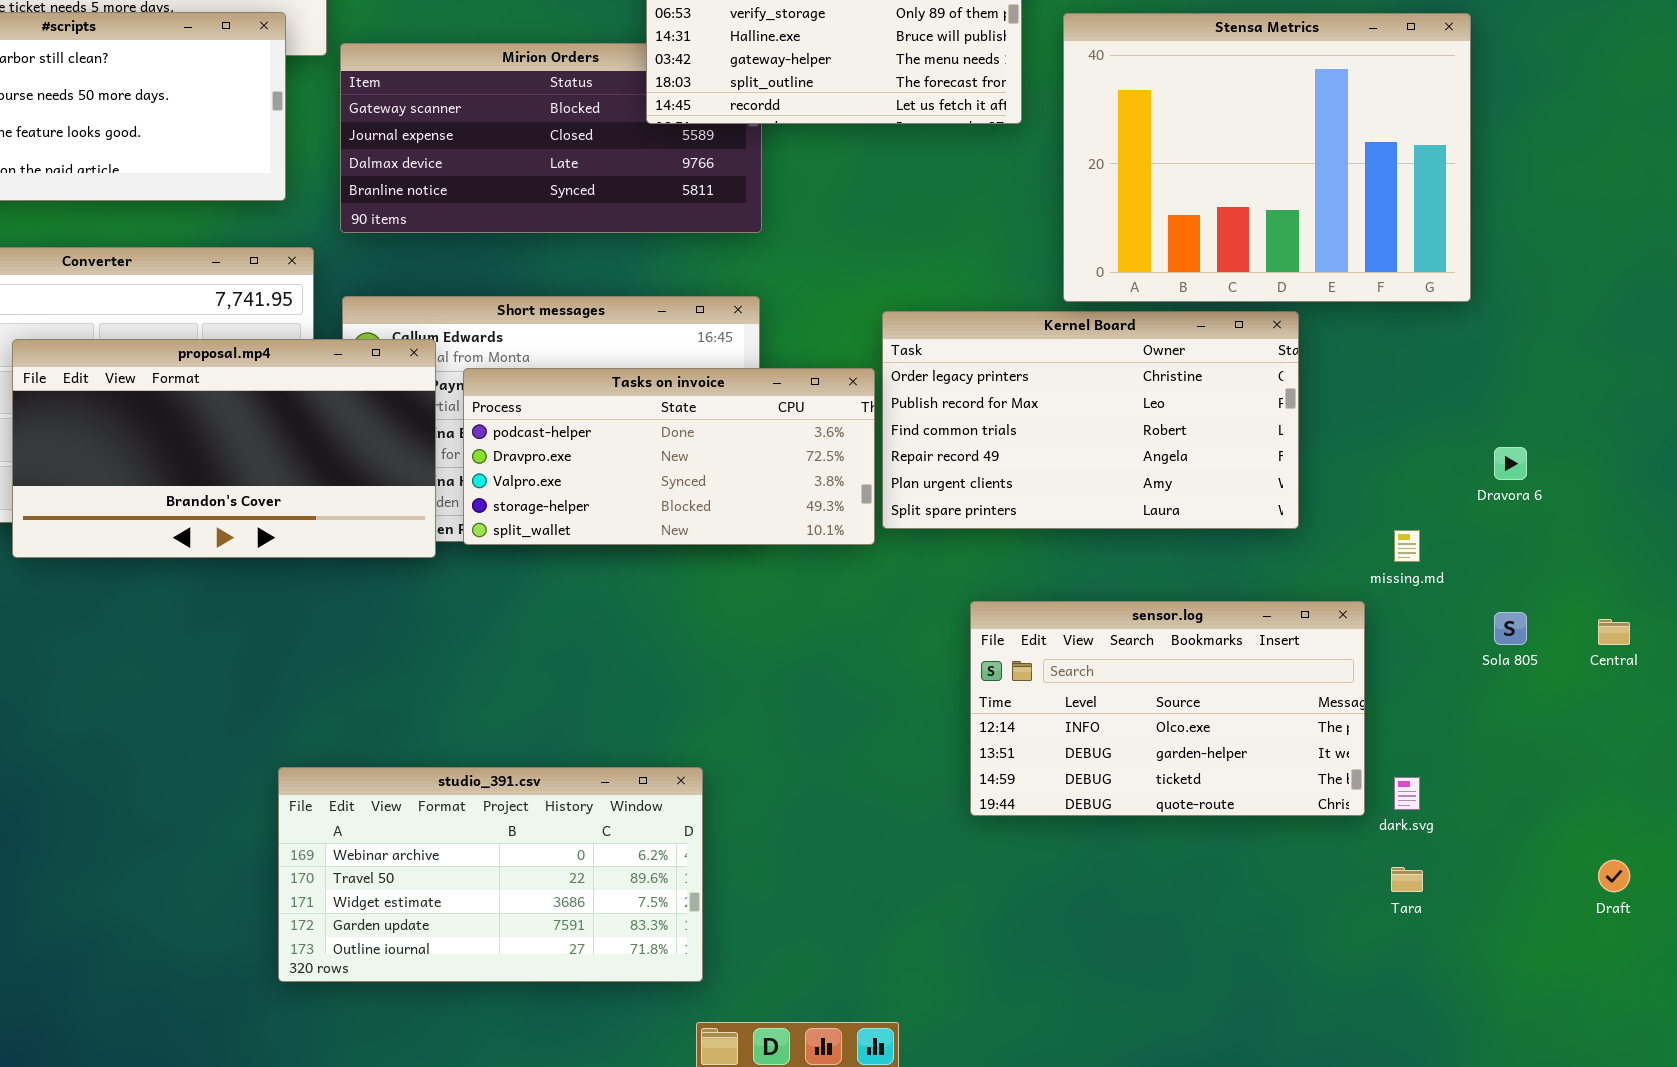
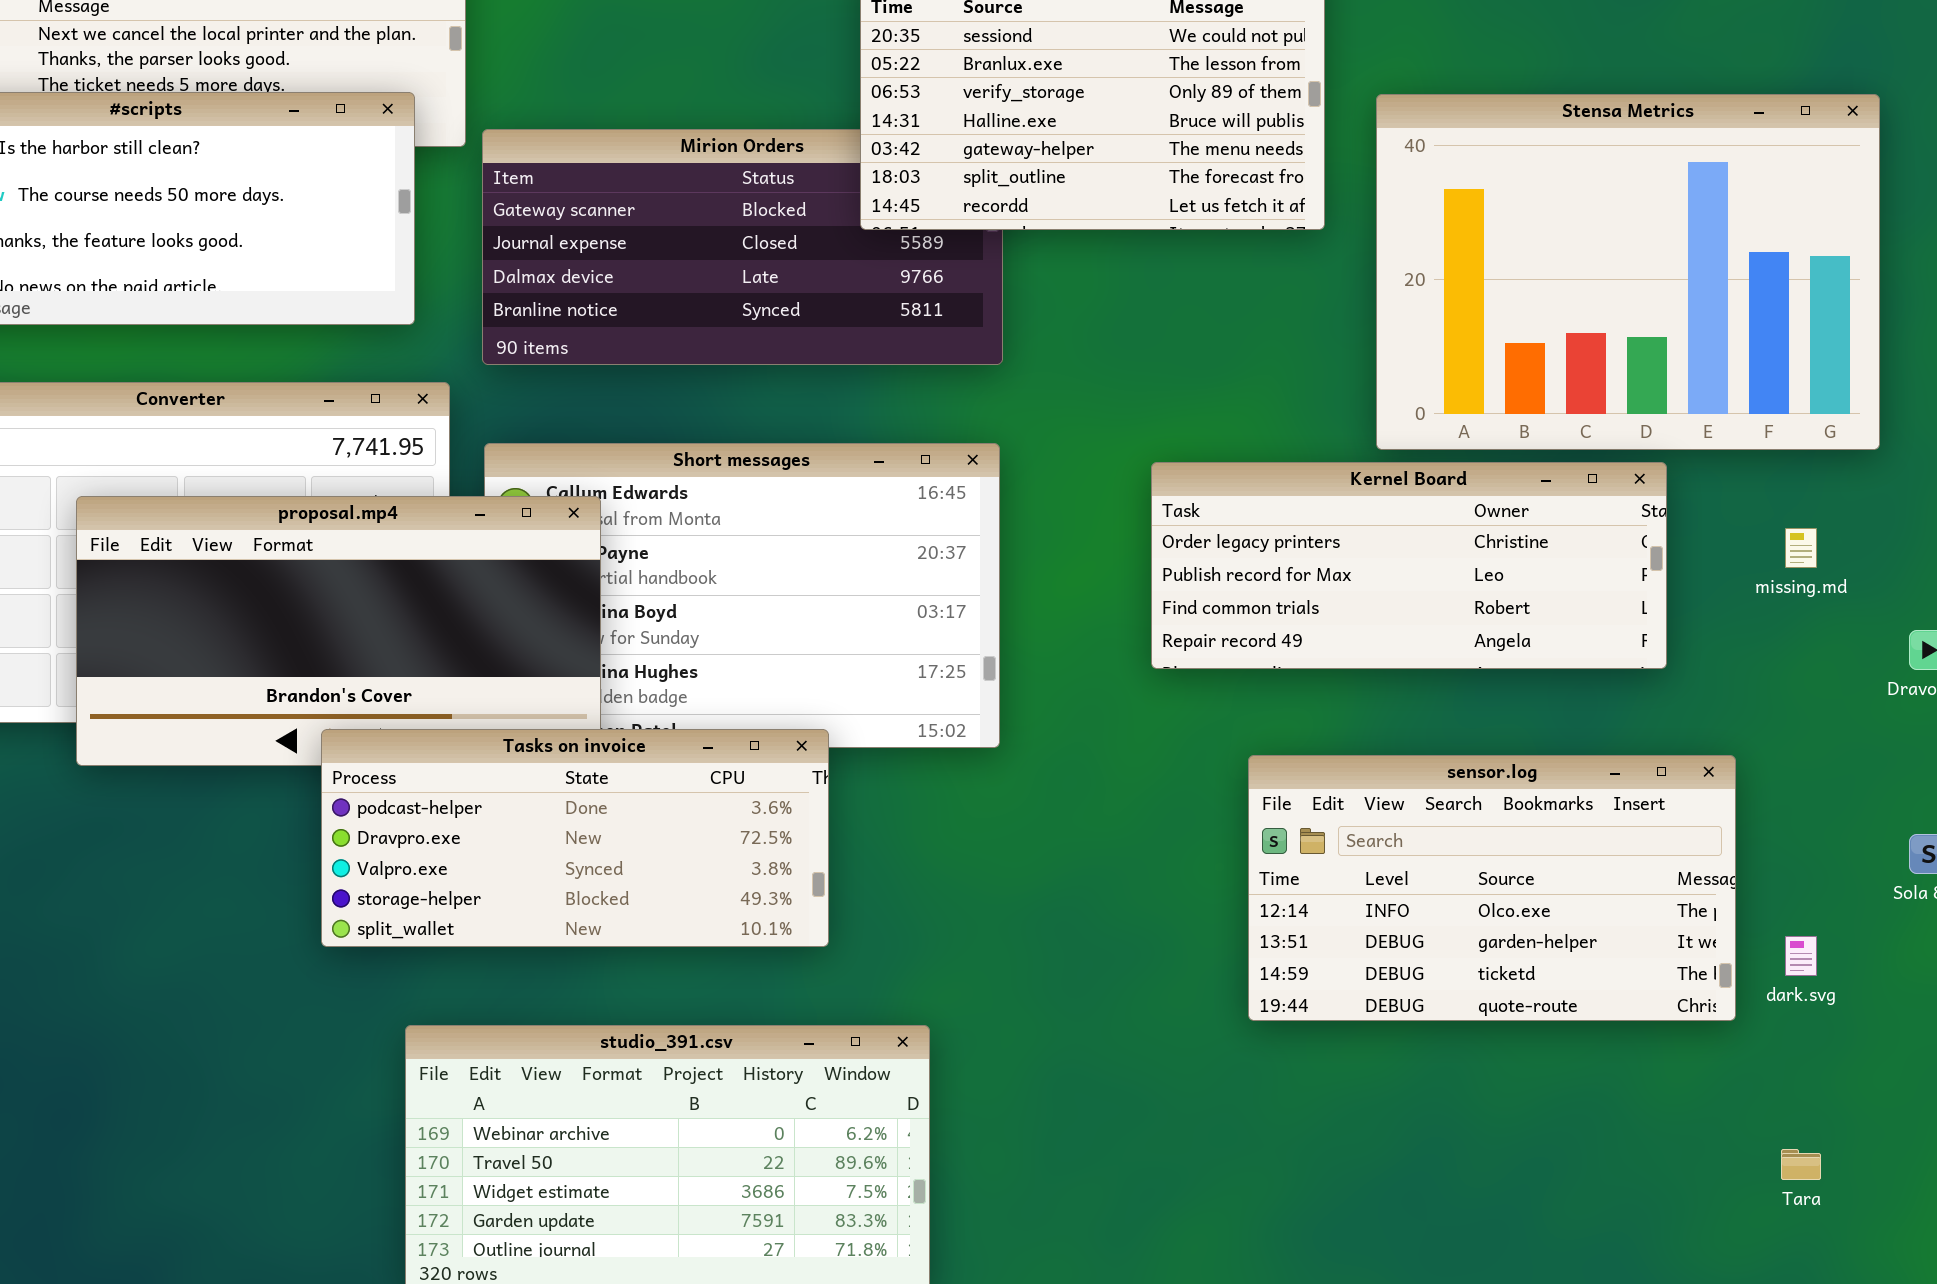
Kernel Board: [882,311,1299,529] -> [1151,462,1667,669], resized
Tasks on invoice: [463,368,875,545] -> [321,729,829,947], moved
missing.md: [1394,530,1420,562] -> [1785,528,1817,568], moved
sensor.log: [970,601,1365,816] -> [1248,755,1736,1021], moved
dark.svg: [1394,777,1420,810] -> [1785,936,1817,976], moved

